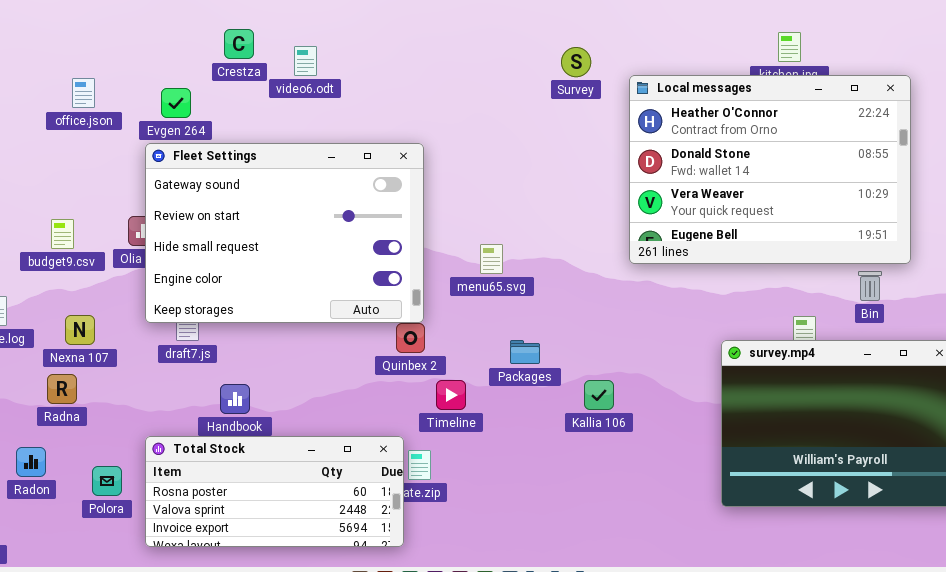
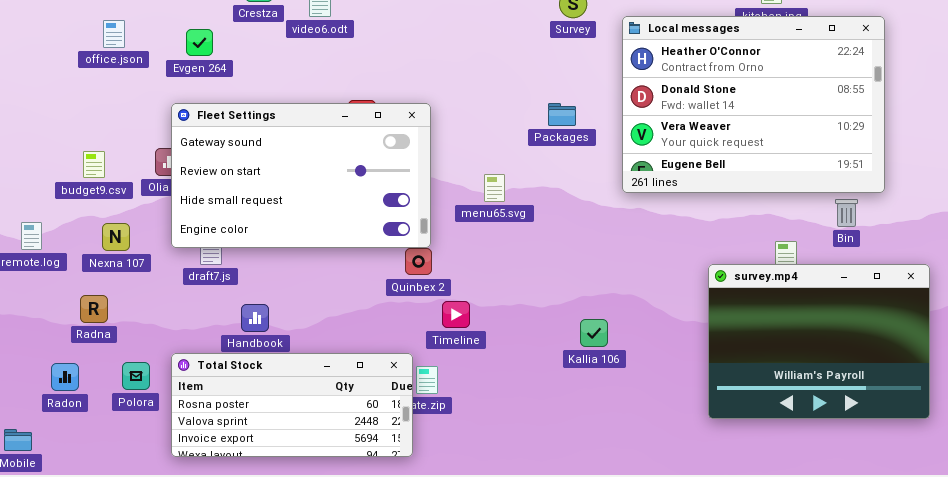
Fleet Settings: [145,143,424,323] -> [171,103,431,248], resized
Nexna 107: [65,315,95,345] -> [102,223,130,251], moved
Packages: [510,340,540,364] -> [548,103,576,126], moved
Kallia 106: [584,380,614,410] -> [580,319,608,347], moved
Polora: [92,466,122,496] -> [122,362,150,390], moved

